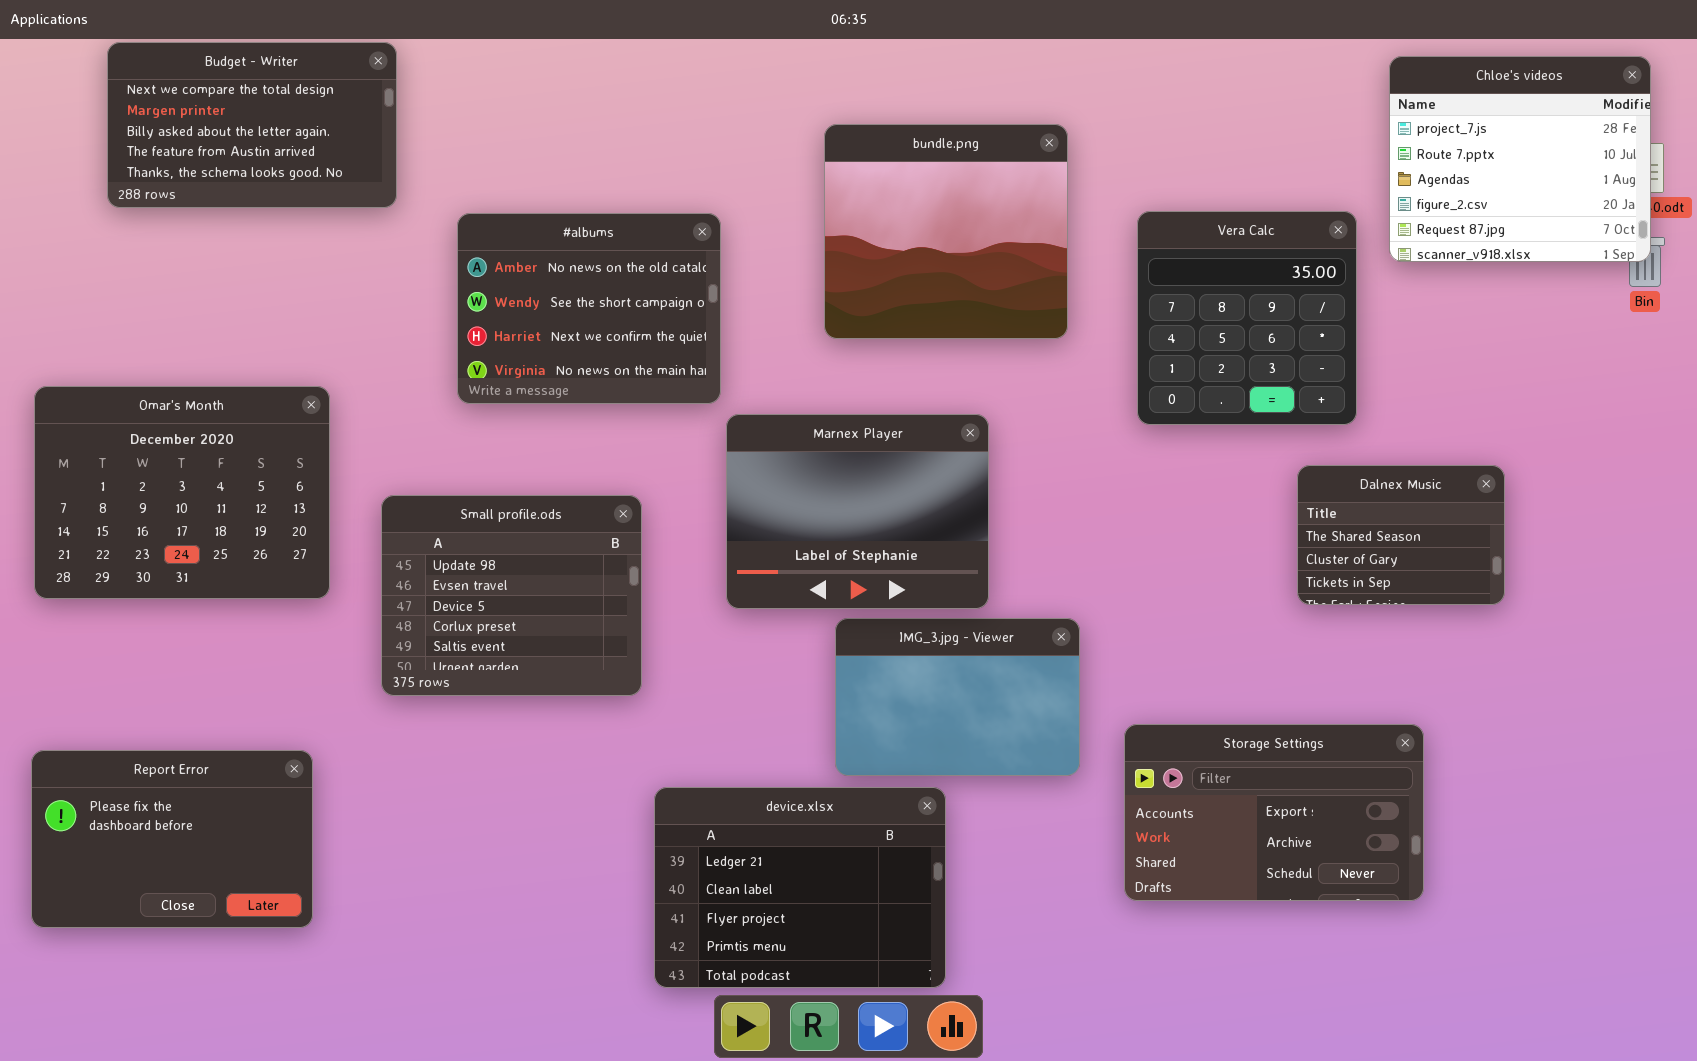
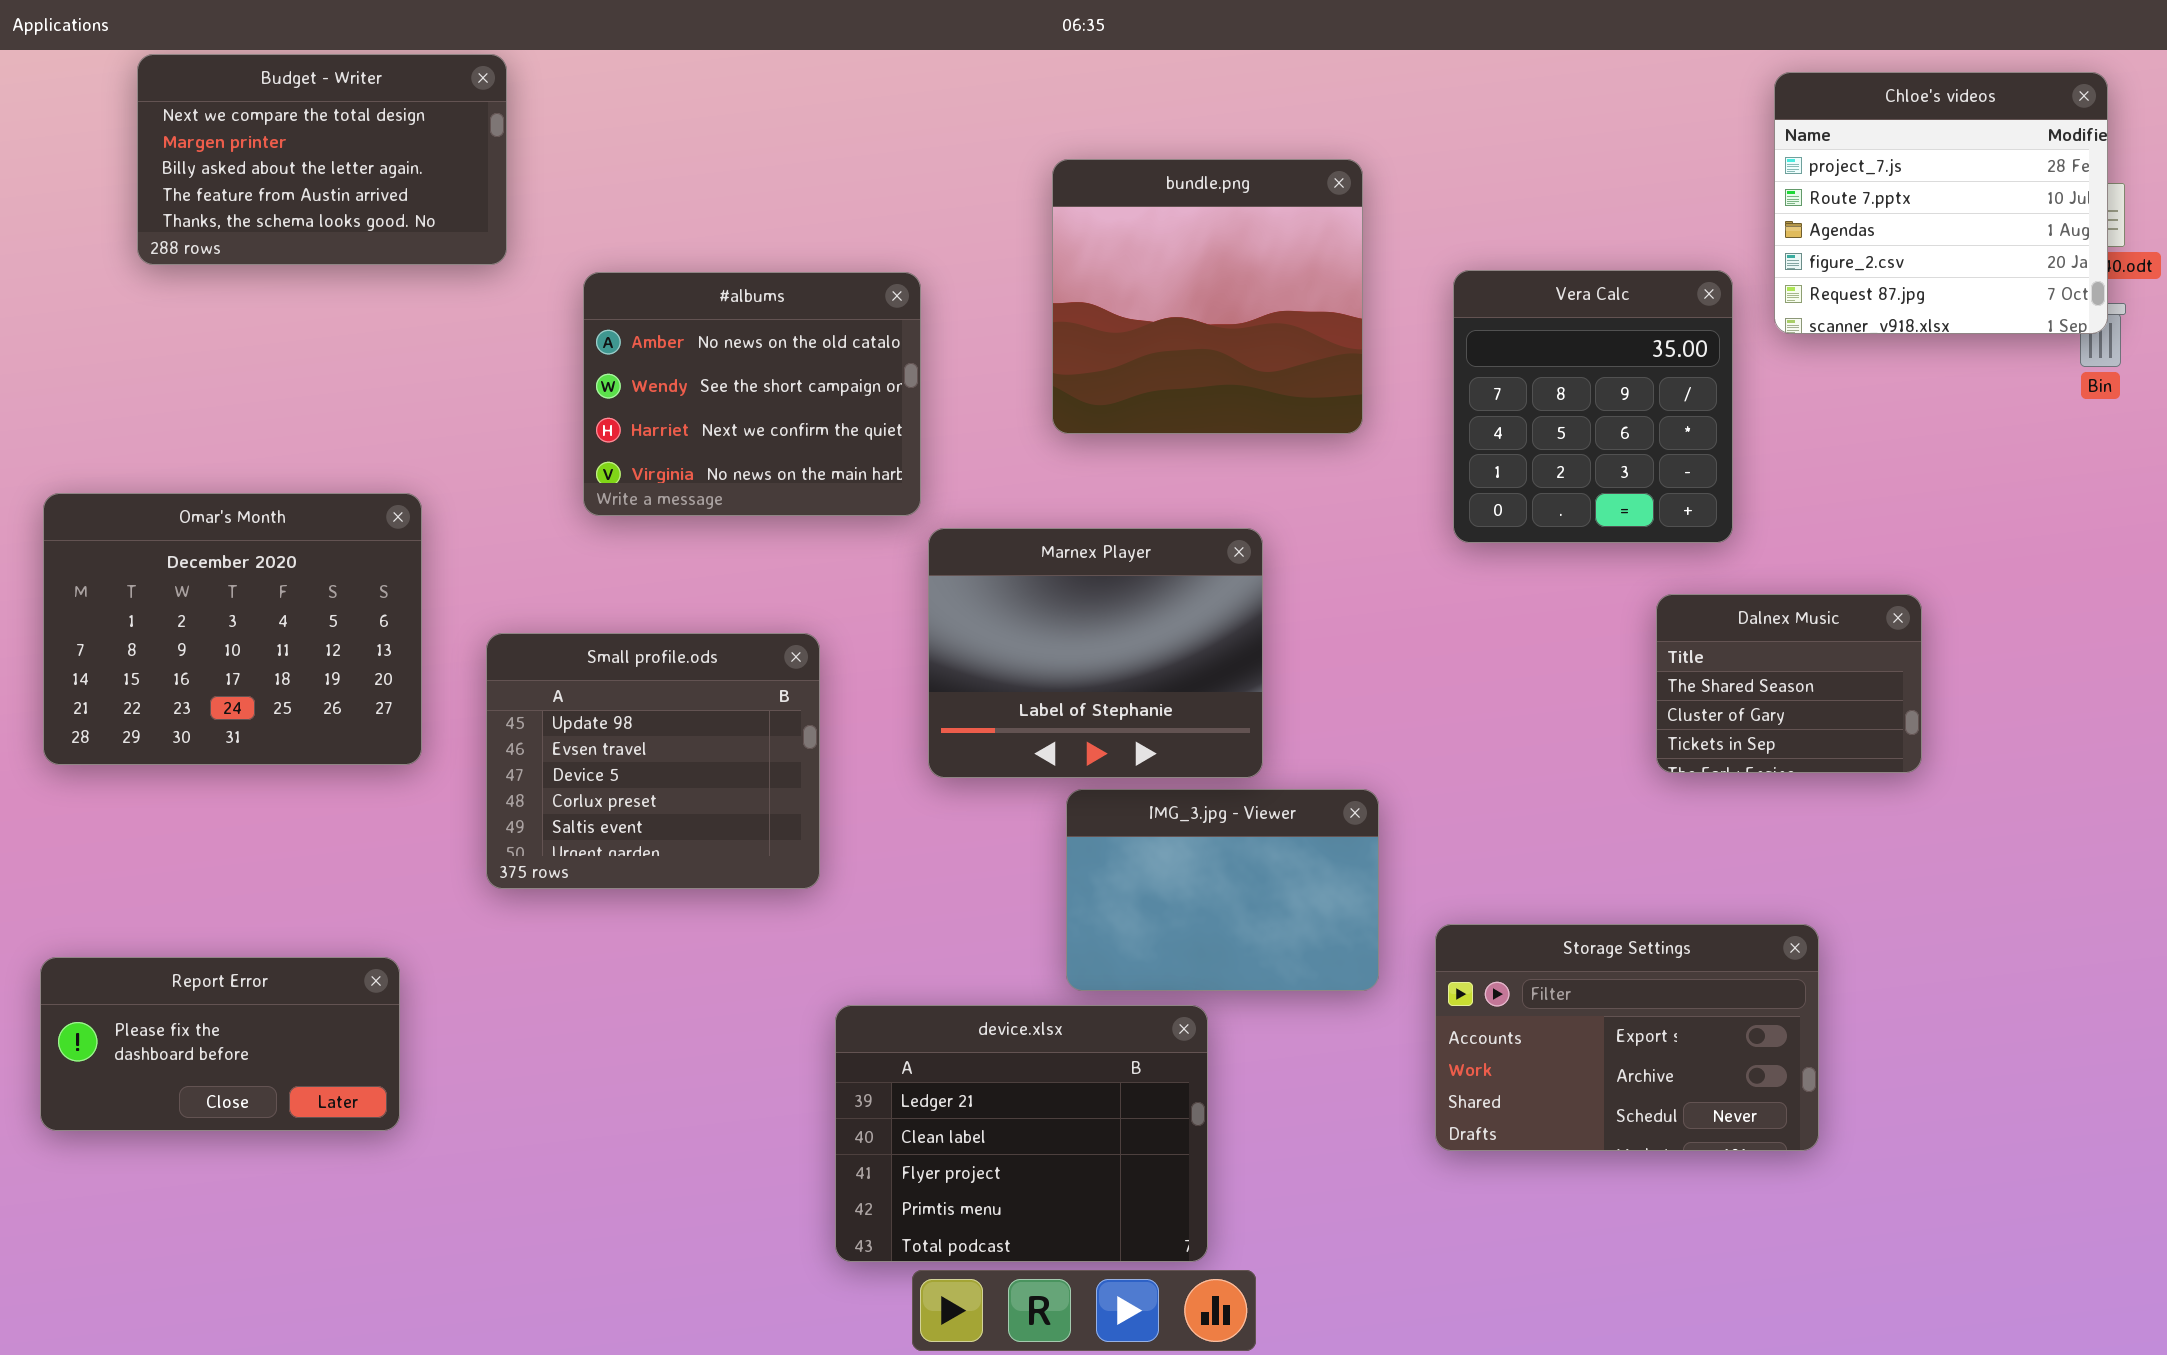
Report Error: [31,750,313,928] -> [40,957,400,1131], resized

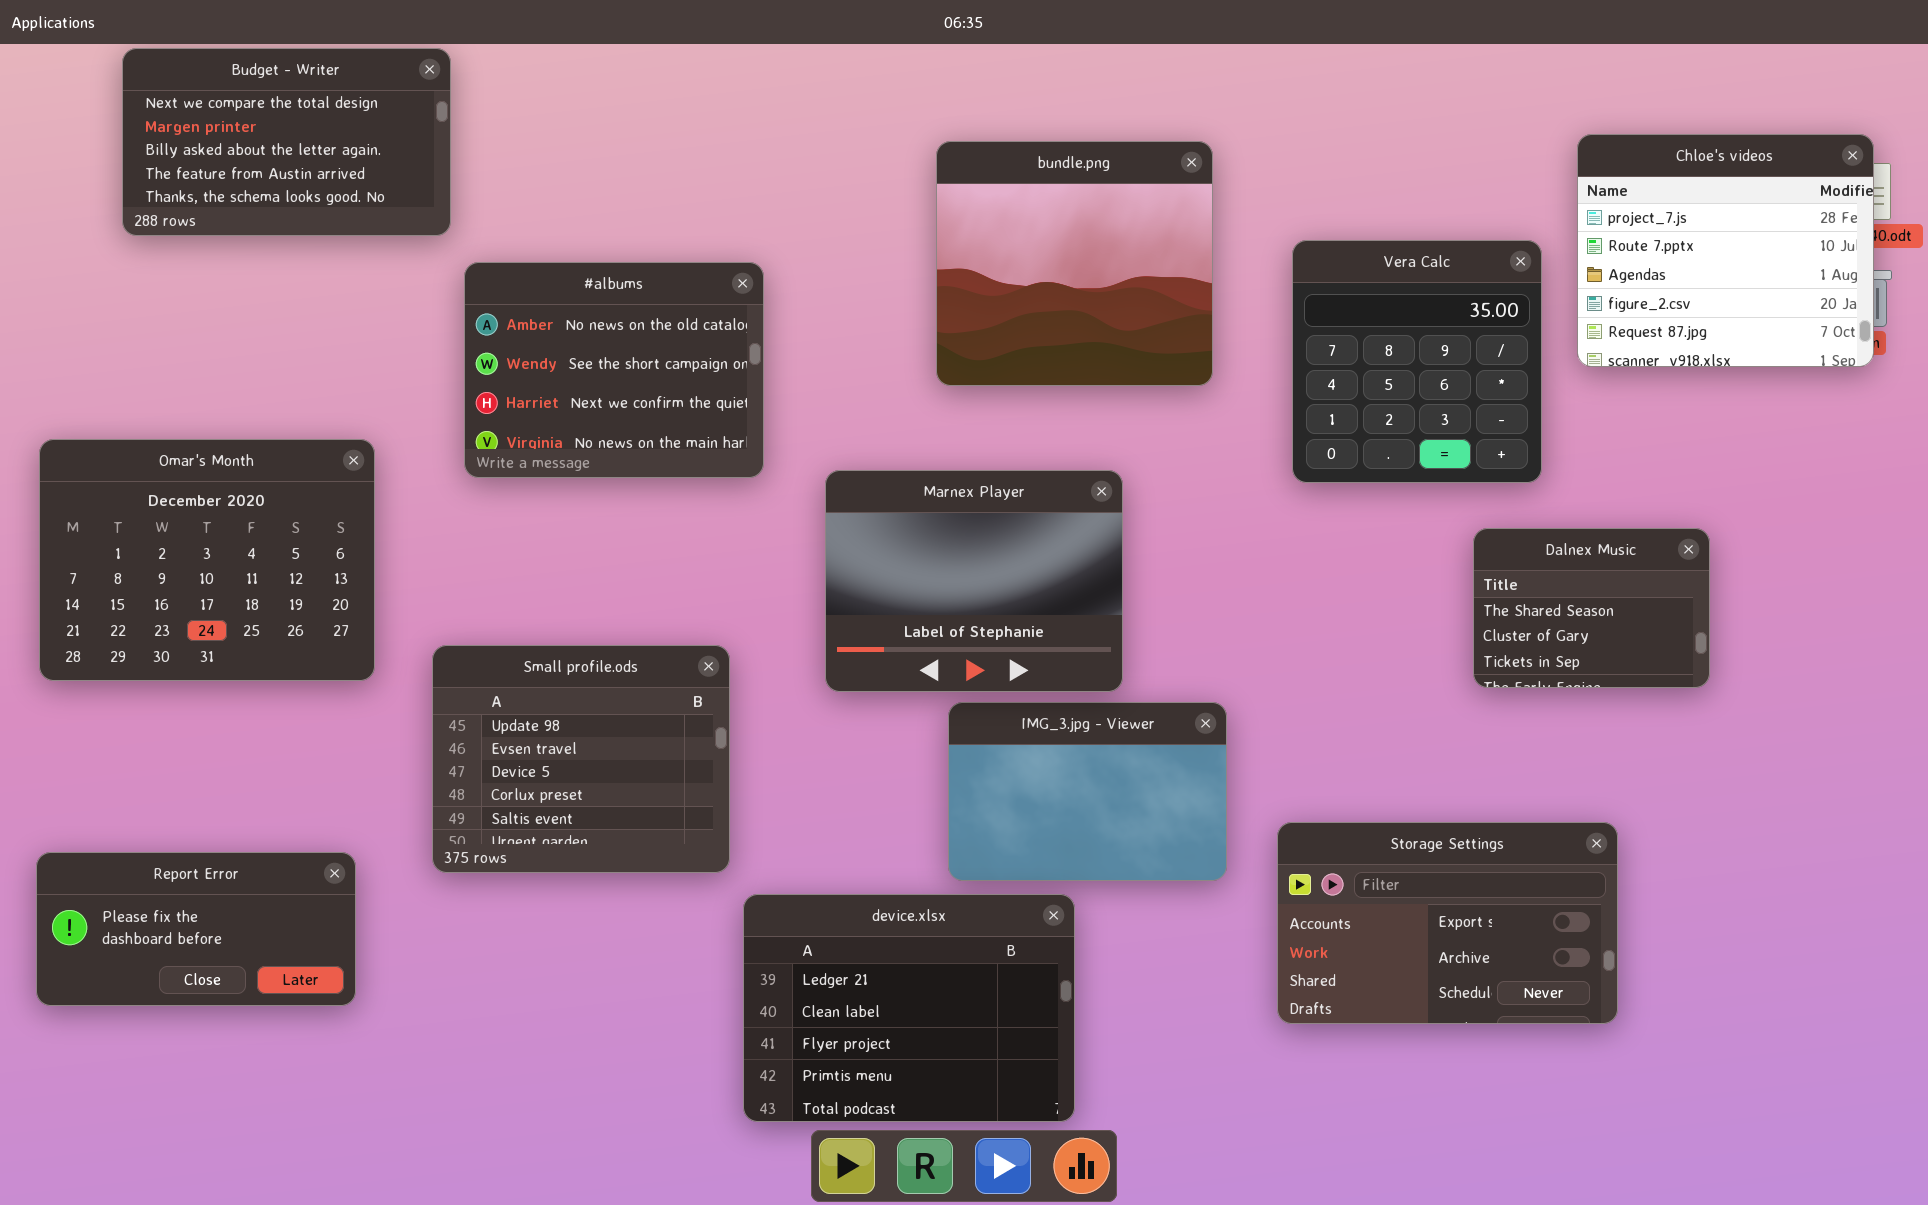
Chloe's videos: [1774,72,2108,334] -> [1577,134,1874,367], moved
#albums: [583,272,921,516] -> [464,262,764,478], moved
Small profile.ods: [486,633,820,889] -> [432,645,730,873], moved

